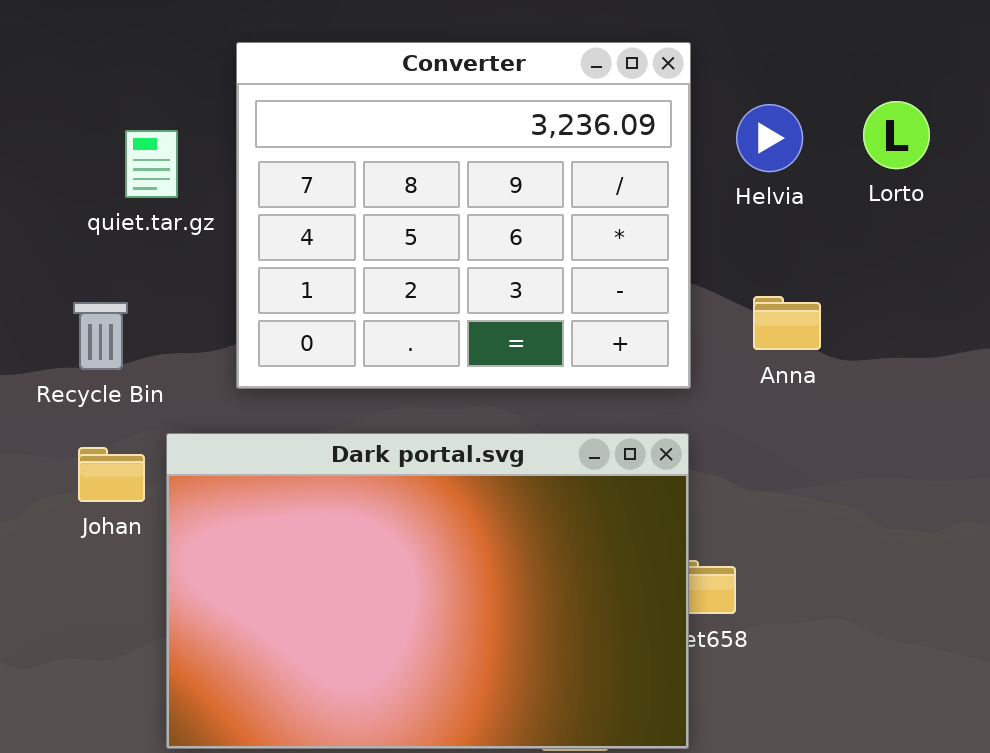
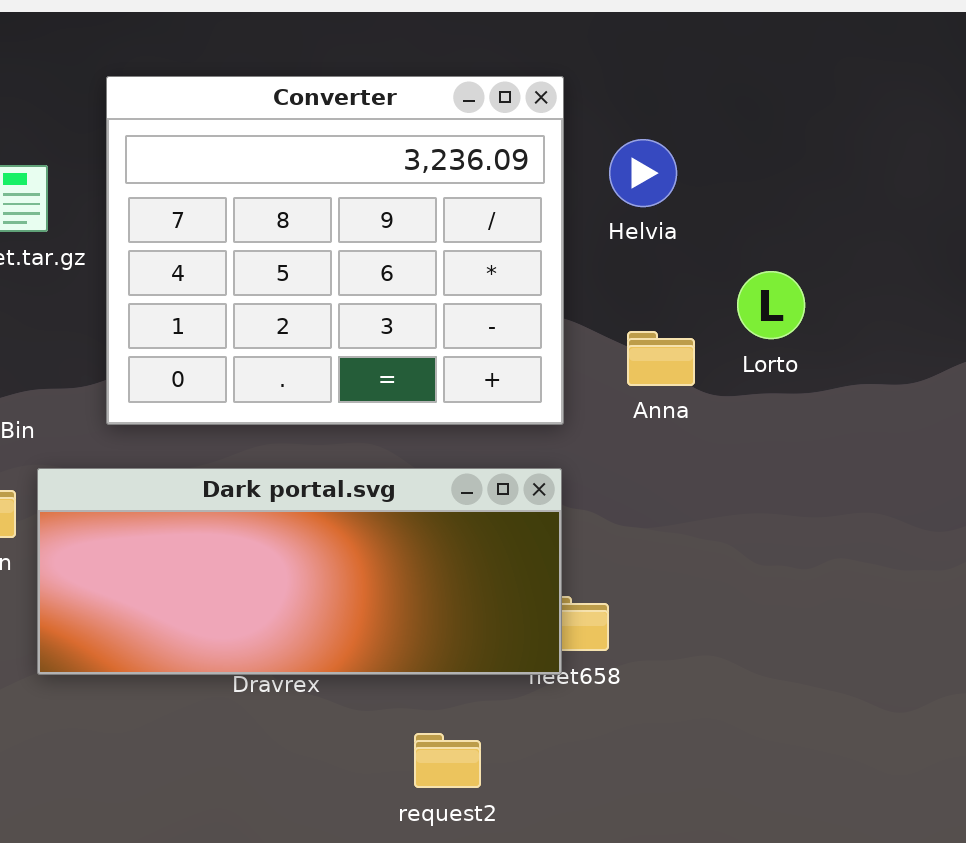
Lorto: [863,101,930,169] -> [737,271,805,339], moved
Dark portal.svg: [166,433,689,749] -> [37,468,562,675], resized

